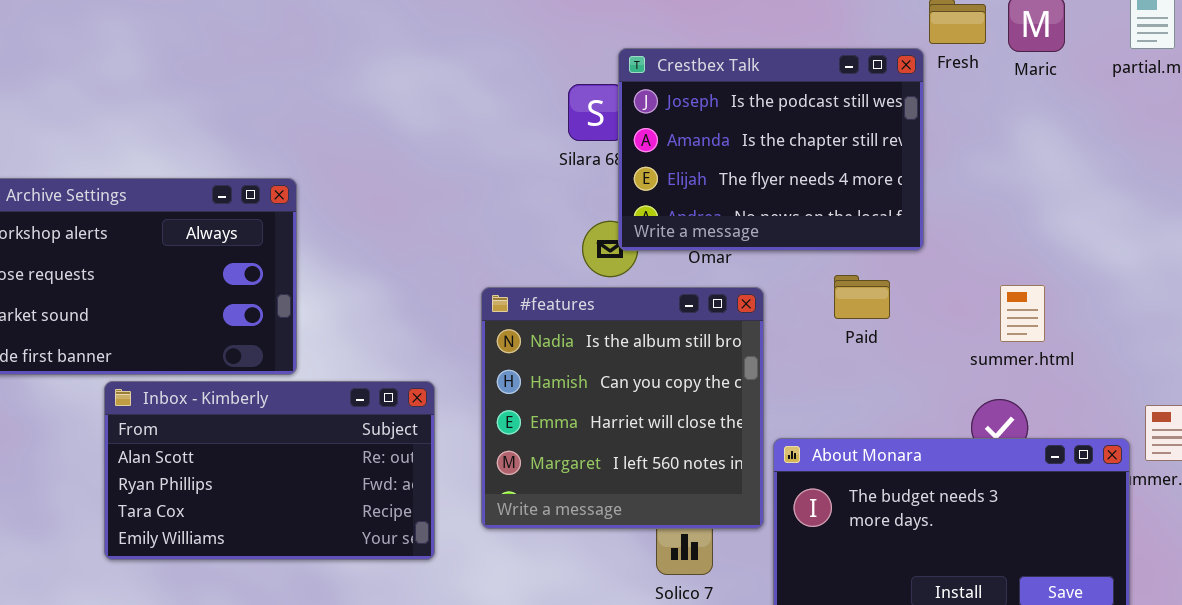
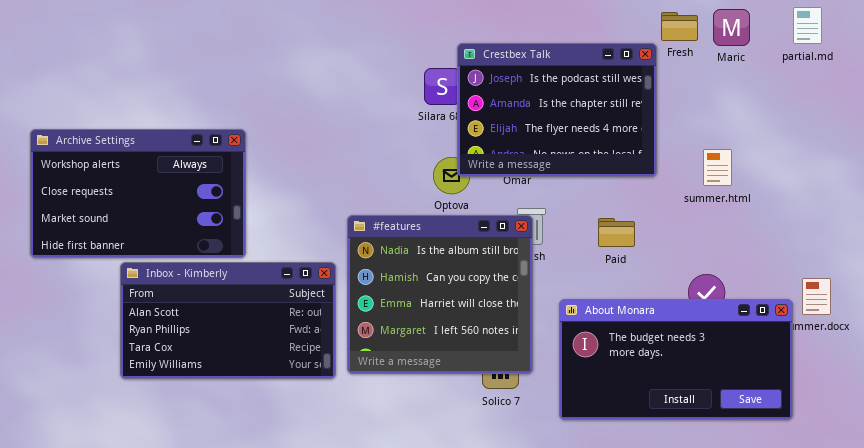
Paid: [834,275,890,319] -> [598,218,635,247], moved
summer.html: [1000,285,1045,342] -> [703,149,732,186], moved
#features: [481,287,764,529] -> [347,215,533,374], moved

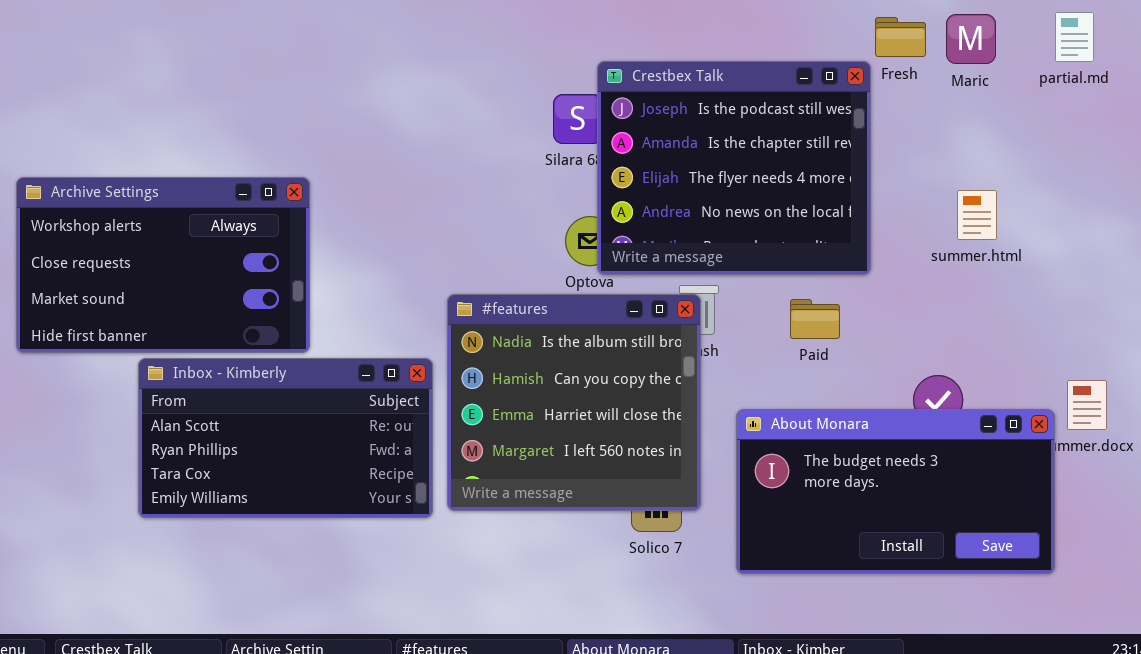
Crestbex Talk: [457,43,657,177] -> [597,61,871,275], resized
summer.html: [703,149,732,186] -> [957,190,997,240], moved

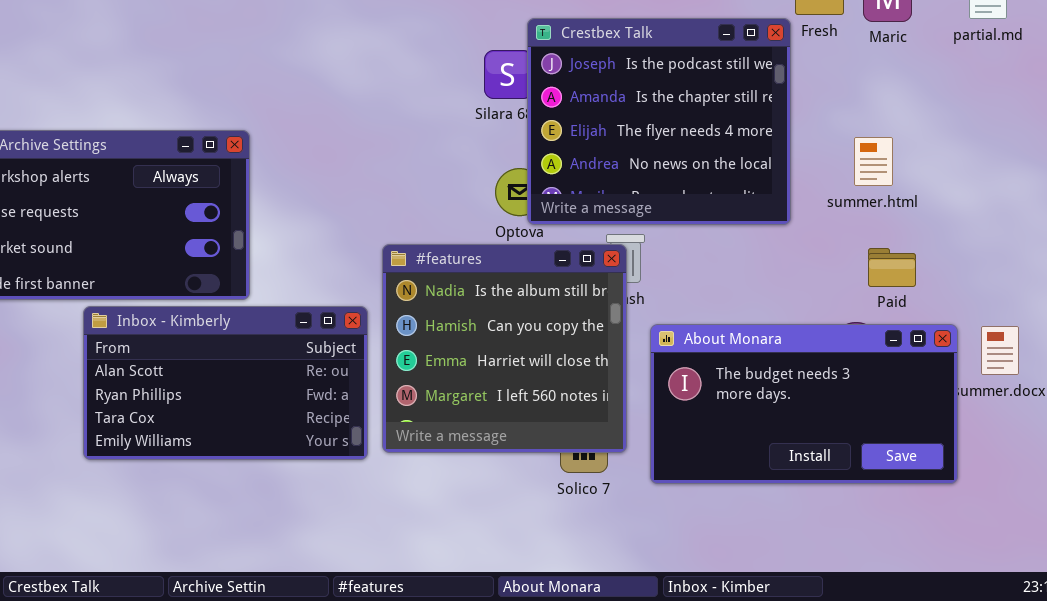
summer.html: [957,190,997,240] -> [854,137,893,186], moved
Paid: [790,299,840,339] -> [868,248,916,287], moved
About Monara: [736,409,1055,574] -> [650,324,958,484], moved

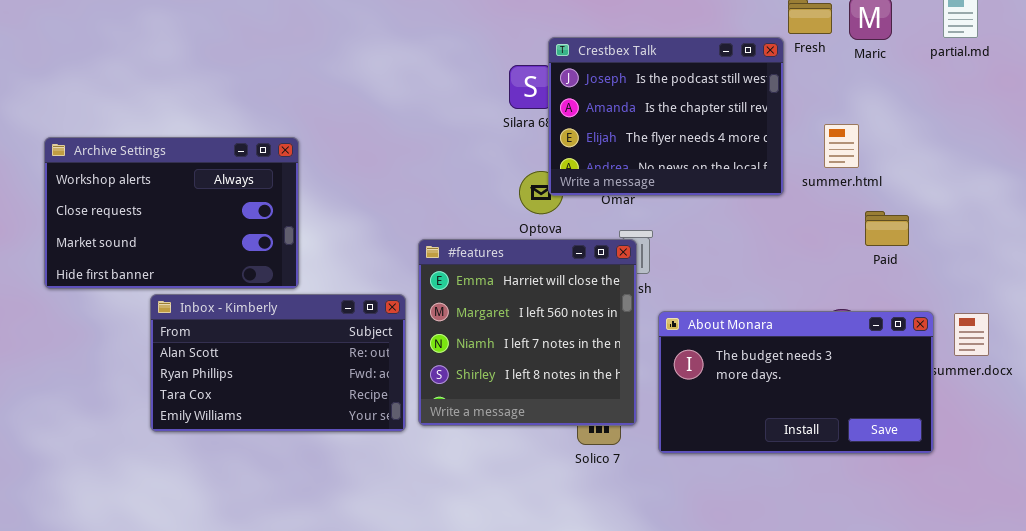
Crestbex Talk: [527,18,791,225] -> [548,37,784,196], resized
summer.html: [854,137,893,186] -> [824,124,859,168], moved
#features: [382,244,627,453] -> [418,239,637,426], scrolled down 2 rows
Paid: [868,248,916,287] -> [865,211,909,246], moved

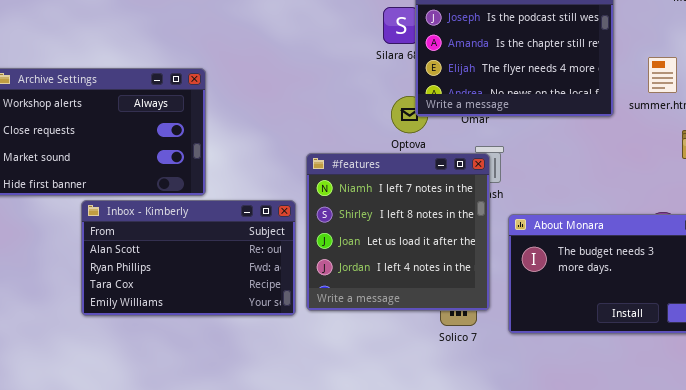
#features: [418,239,637,426] -> [306,153,490,311], scrolled down 2 rows

